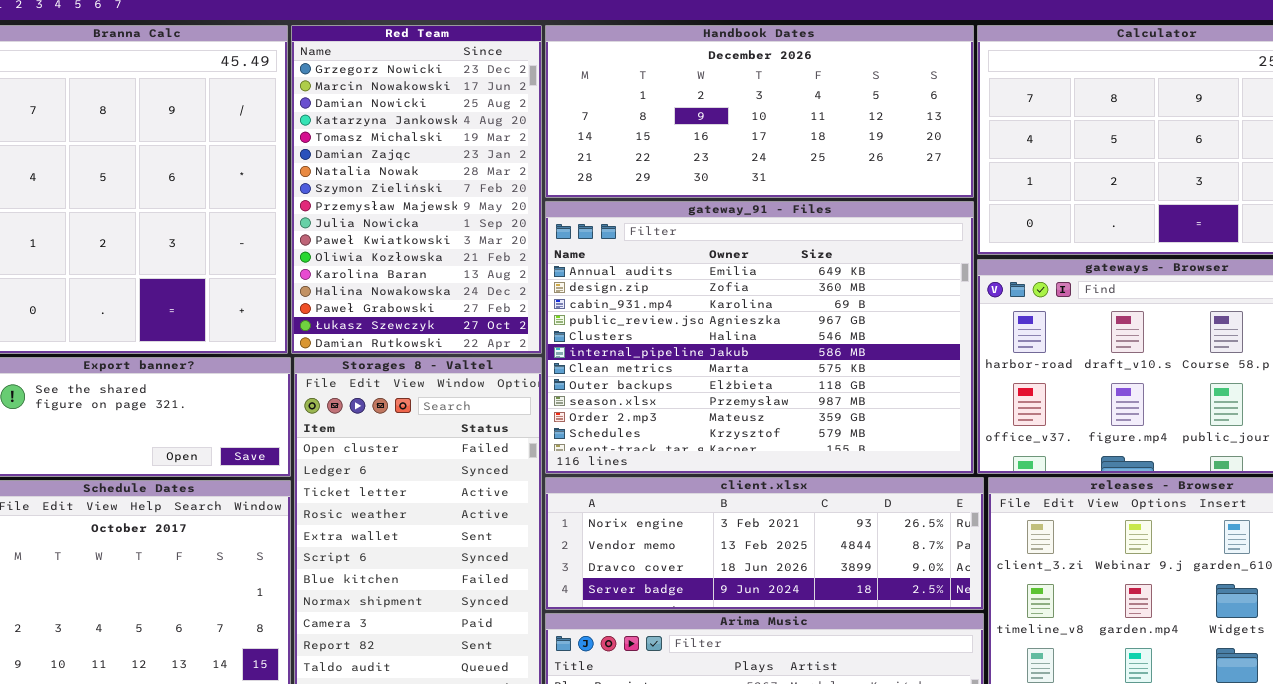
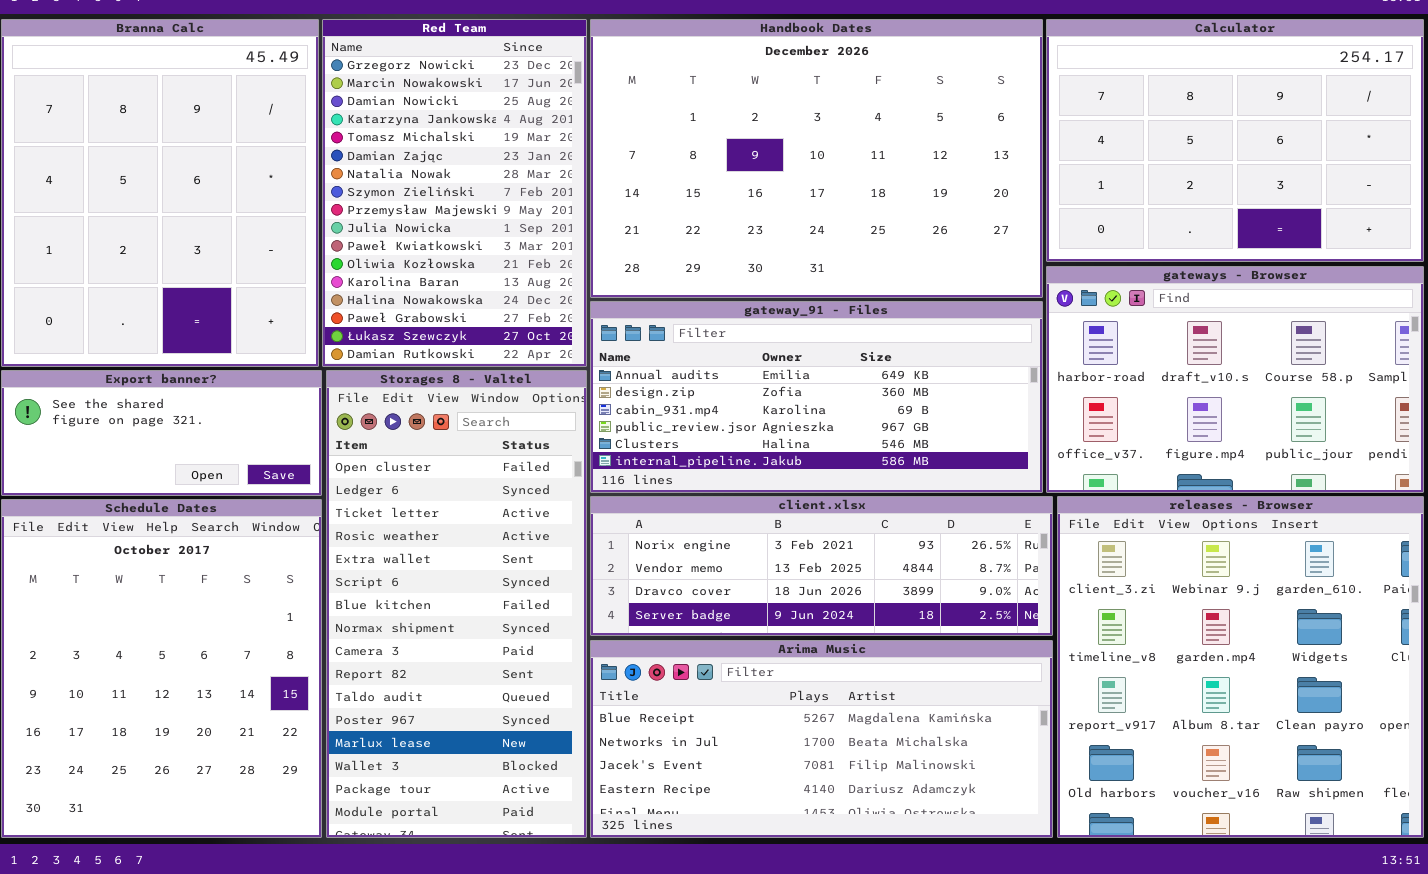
Handbook Dates: [545,25,974,198] -> [590,19,1043,298], resized
gateway_91 - Files: [545,201,974,474] -> [590,301,1043,493], resized

